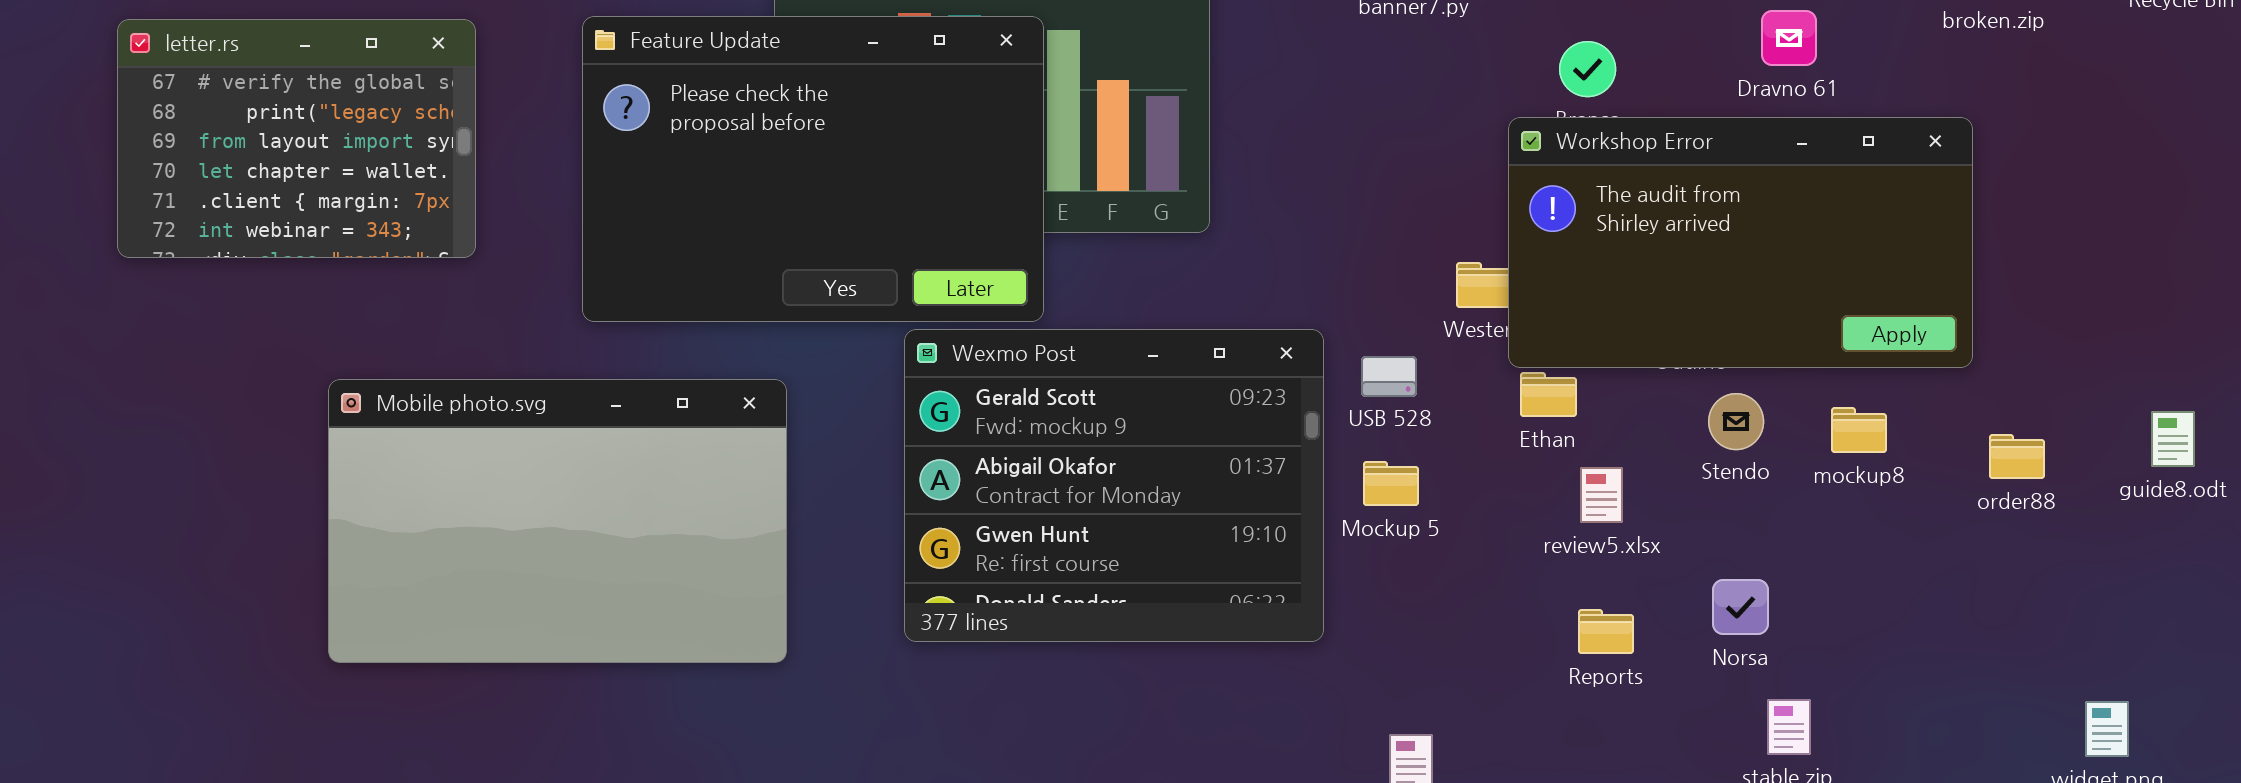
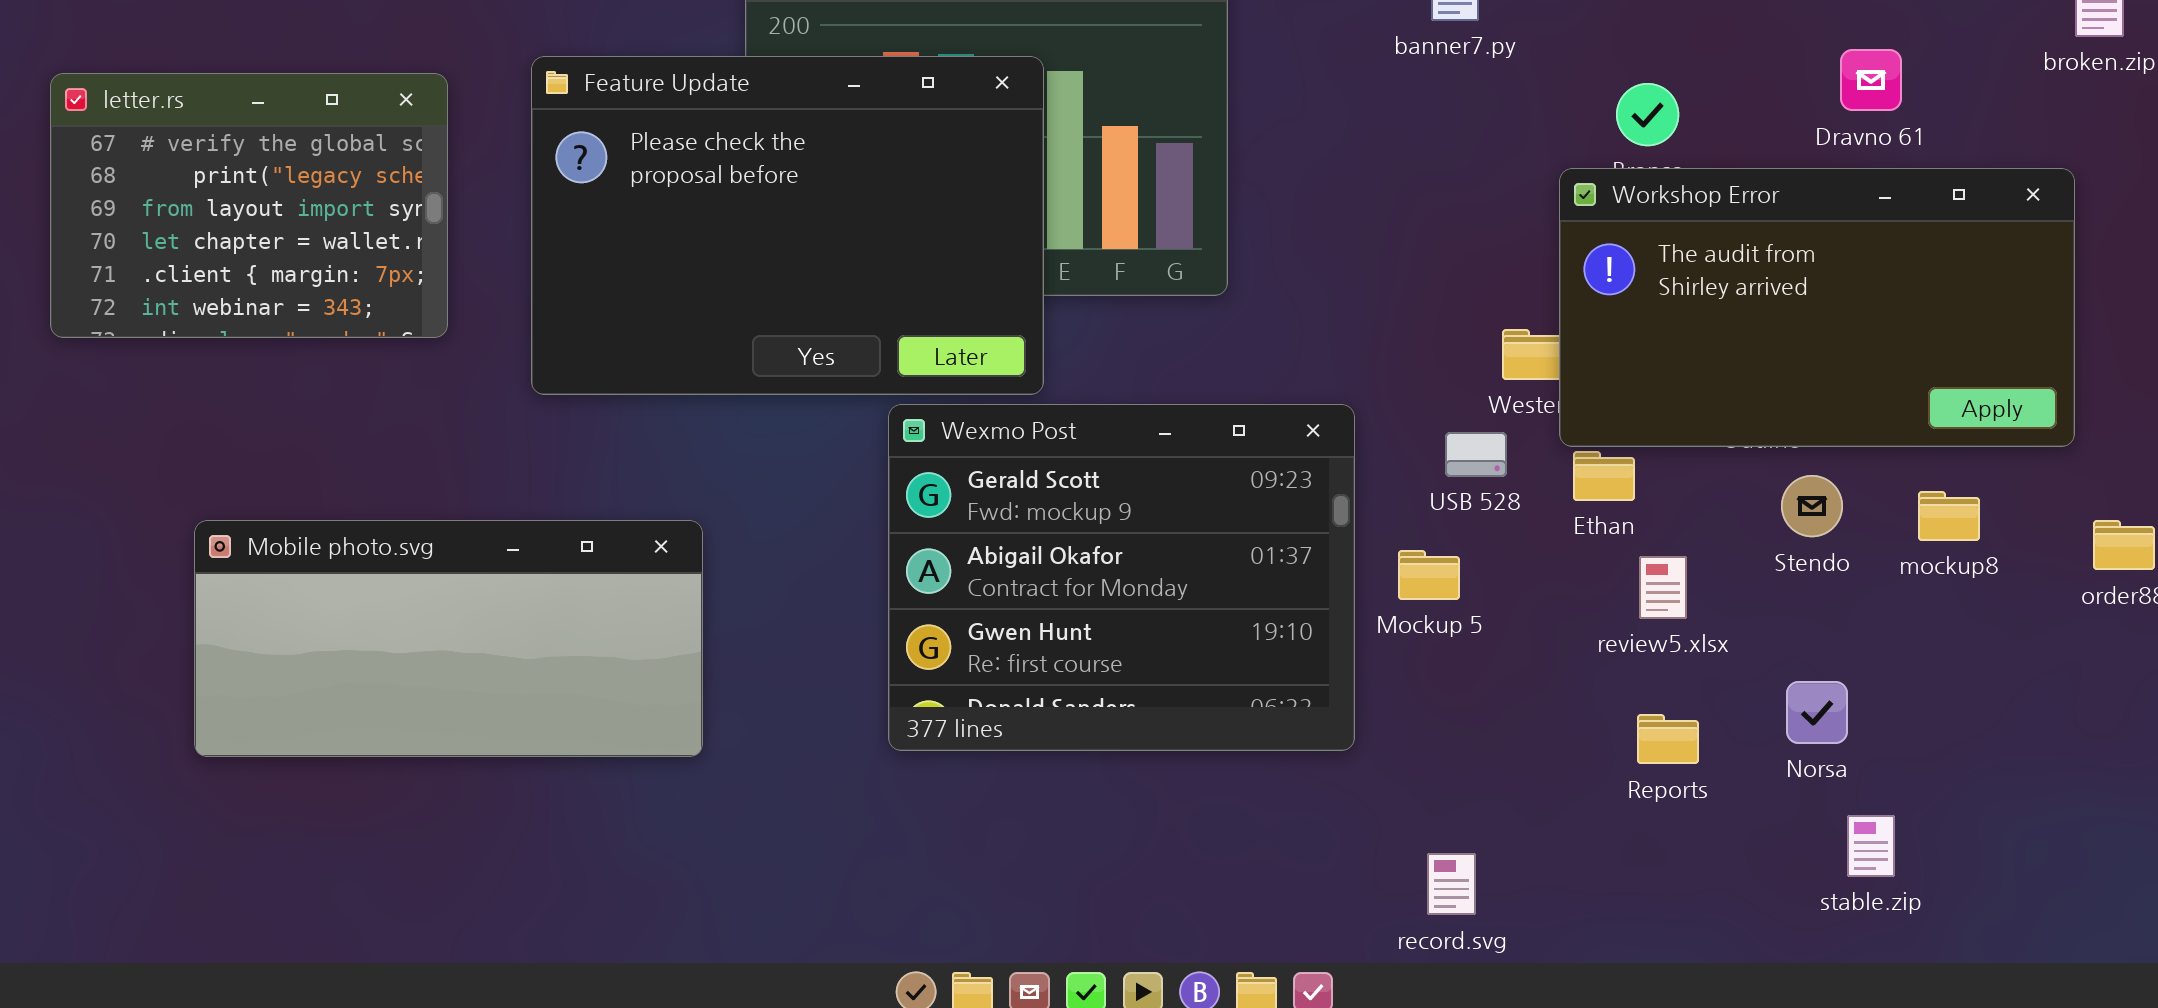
letter.rs: [117,19,476,258] -> [50,73,448,338], moved
USB 528: [1361,356,1417,397] -> [1445,432,1507,477], moved
Mobile photo.svg: [328,379,787,663] -> [194,520,703,757], moved, resized

